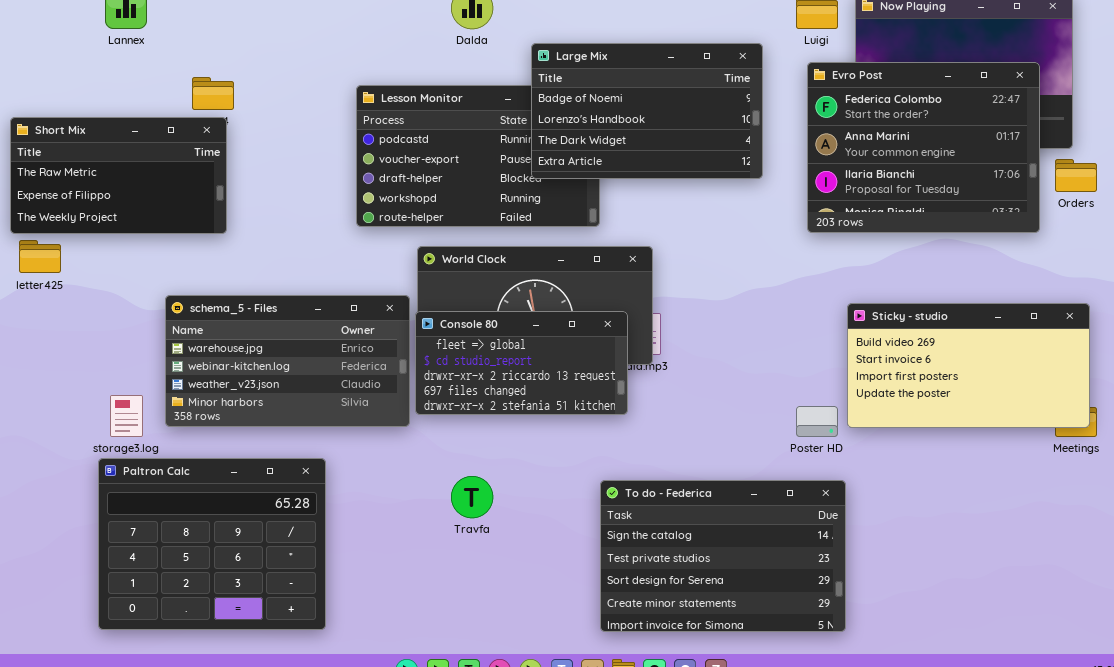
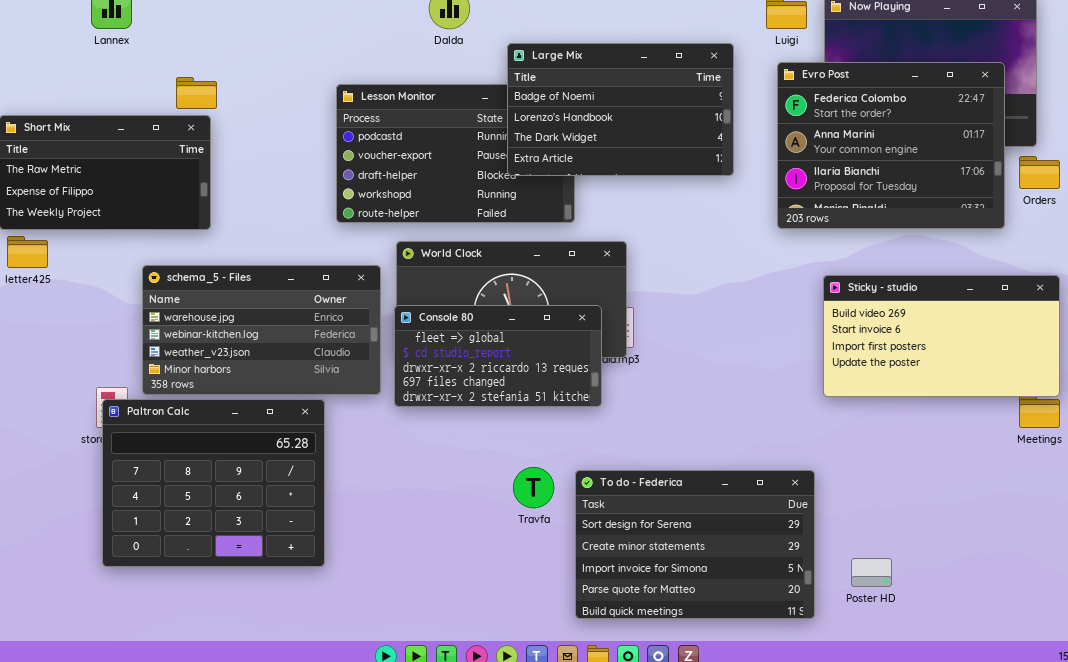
schema_5 - Files: [165,295,410,427] -> [142,265,381,395], moved
Sticky - studio: [847,303,1090,428] -> [823,275,1060,397], moved
Poster HD: [796,406,838,437] -> [851,558,892,587], moved
Paltron Calc: [98,458,326,630] -> [102,399,325,567], moved
Travfa: [451,476,493,518] -> [513,467,554,508], moved
To do - Federica: [600,480,846,632] -> [575,470,815,619], scrolled down 2 rows

